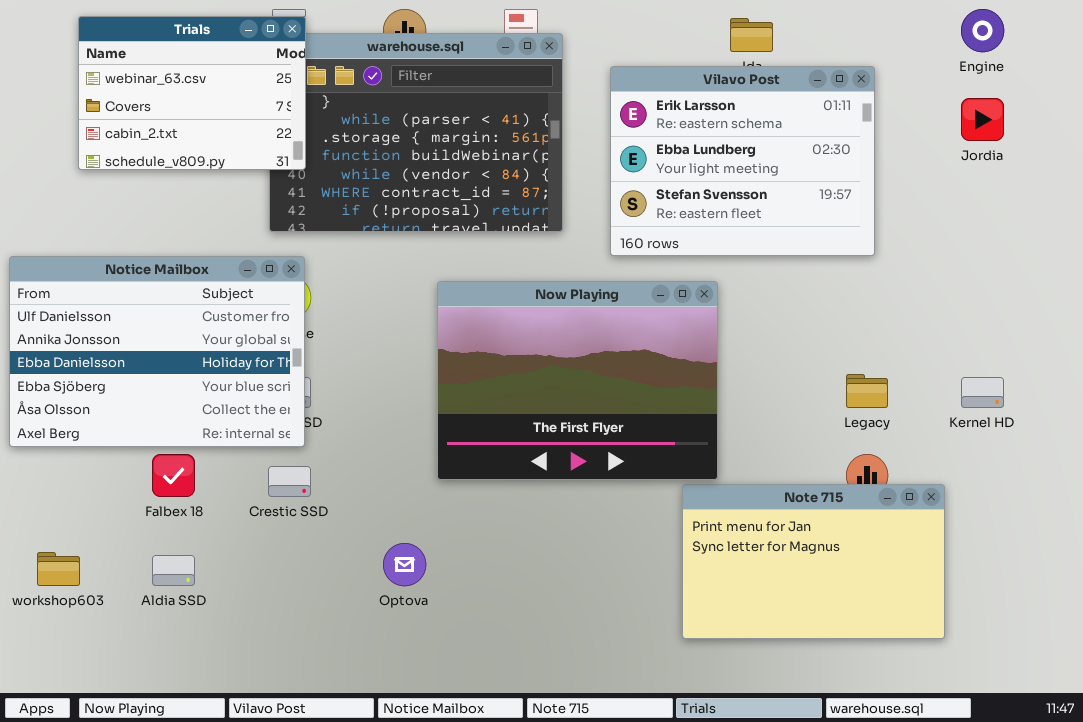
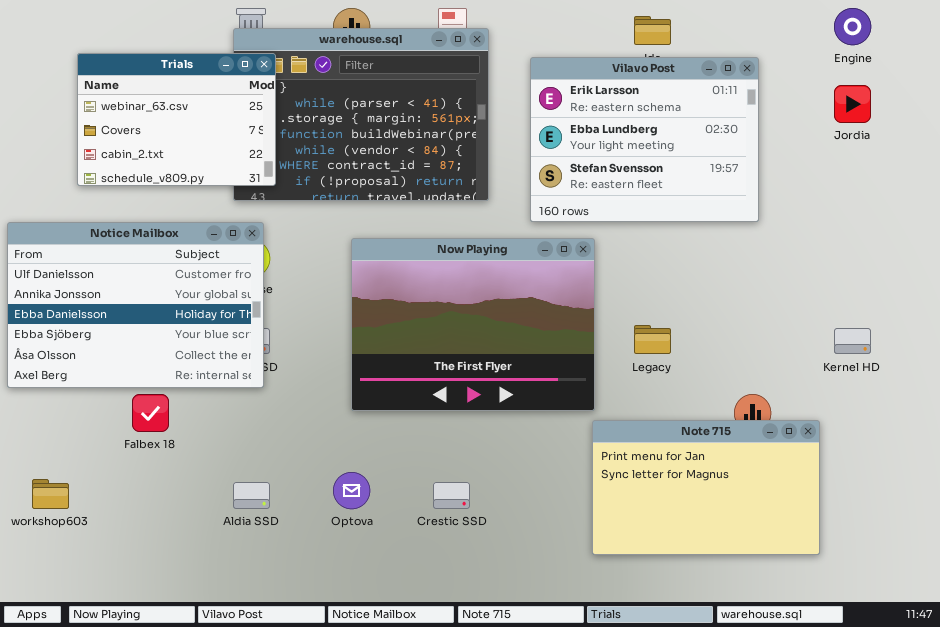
Trials: [78,16,306,170] -> [77,53,276,186], moved
Now Playing: [437,281,718,480] -> [351,238,595,411], moved
Legacy: [846,374,888,408] -> [634,325,671,354], moved
Crestic SSD: [268,466,311,497] -> [433,482,470,509], moved
Aldia SSD: [152,555,195,586] -> [233,482,270,509], moved

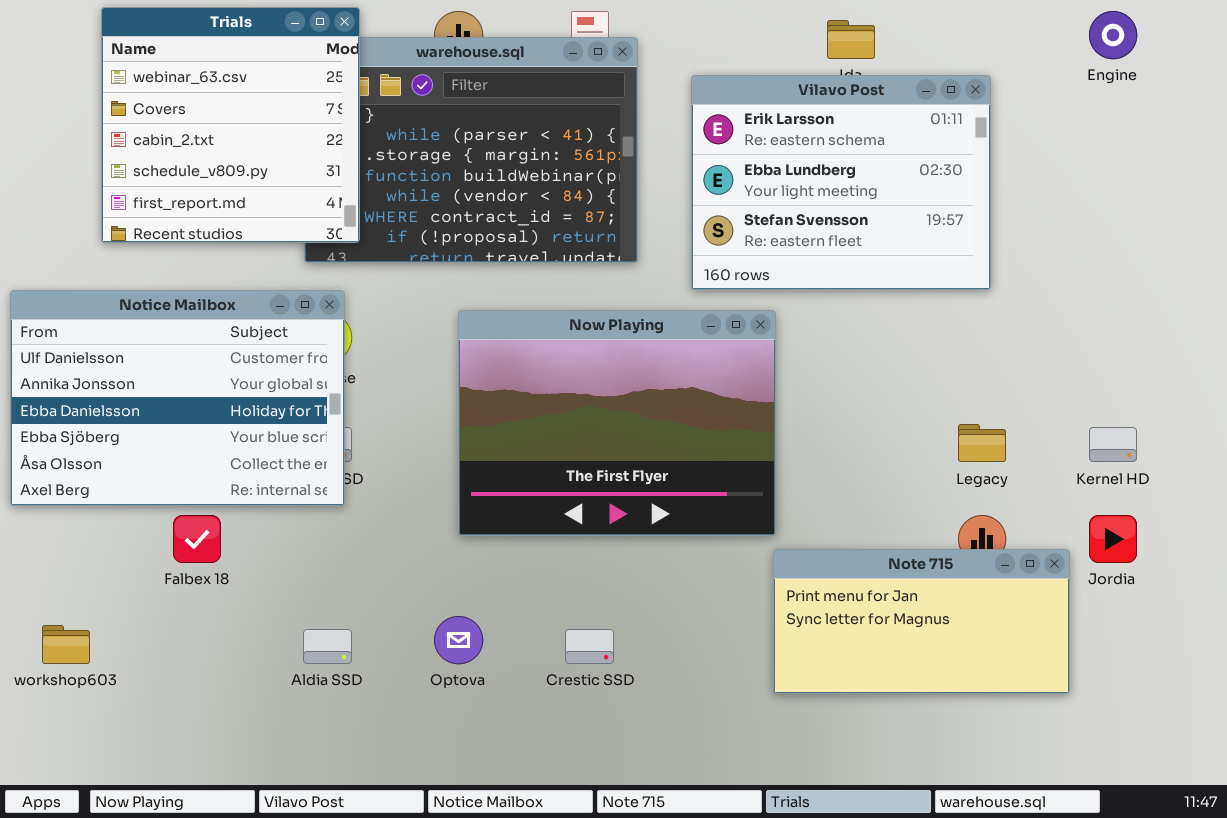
Trials: [77,53,276,186] -> [101,7,360,243], resized
Jordia: [834,85,871,123] -> [1089,515,1137,563], moved
Legacy: [634,325,671,354] -> [958,424,1006,462], moved
Note 715: [592,420,820,555] -> [773,549,1070,694], resized

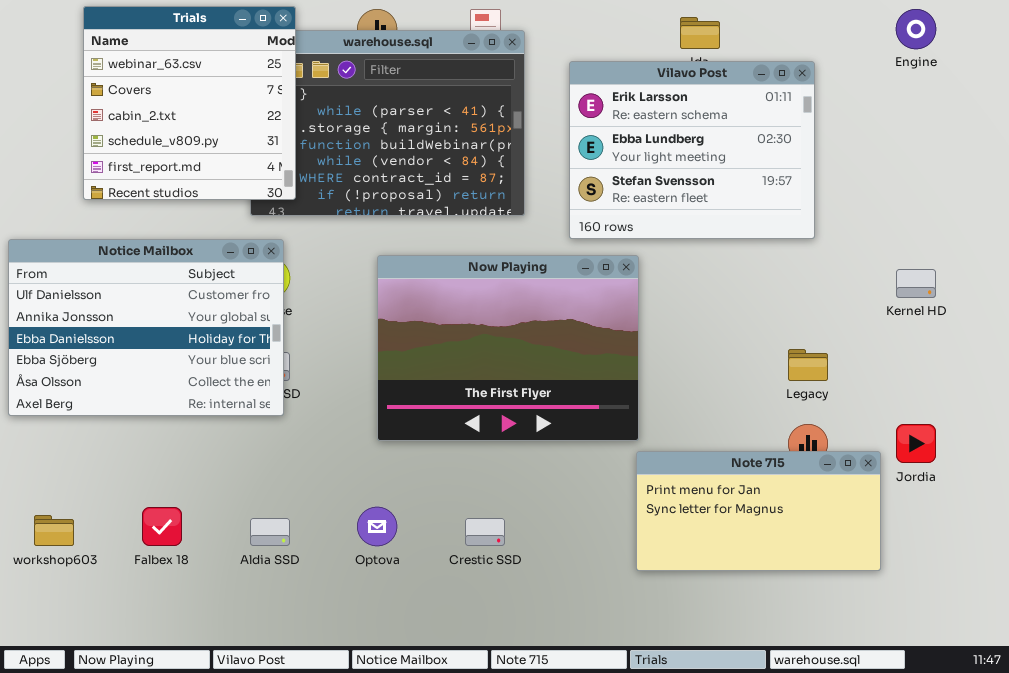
Kernel HD: [1089,427,1137,462] -> [896,269,936,298], moved
Falbex 18: [173,515,221,563] -> [142,507,182,546], moved

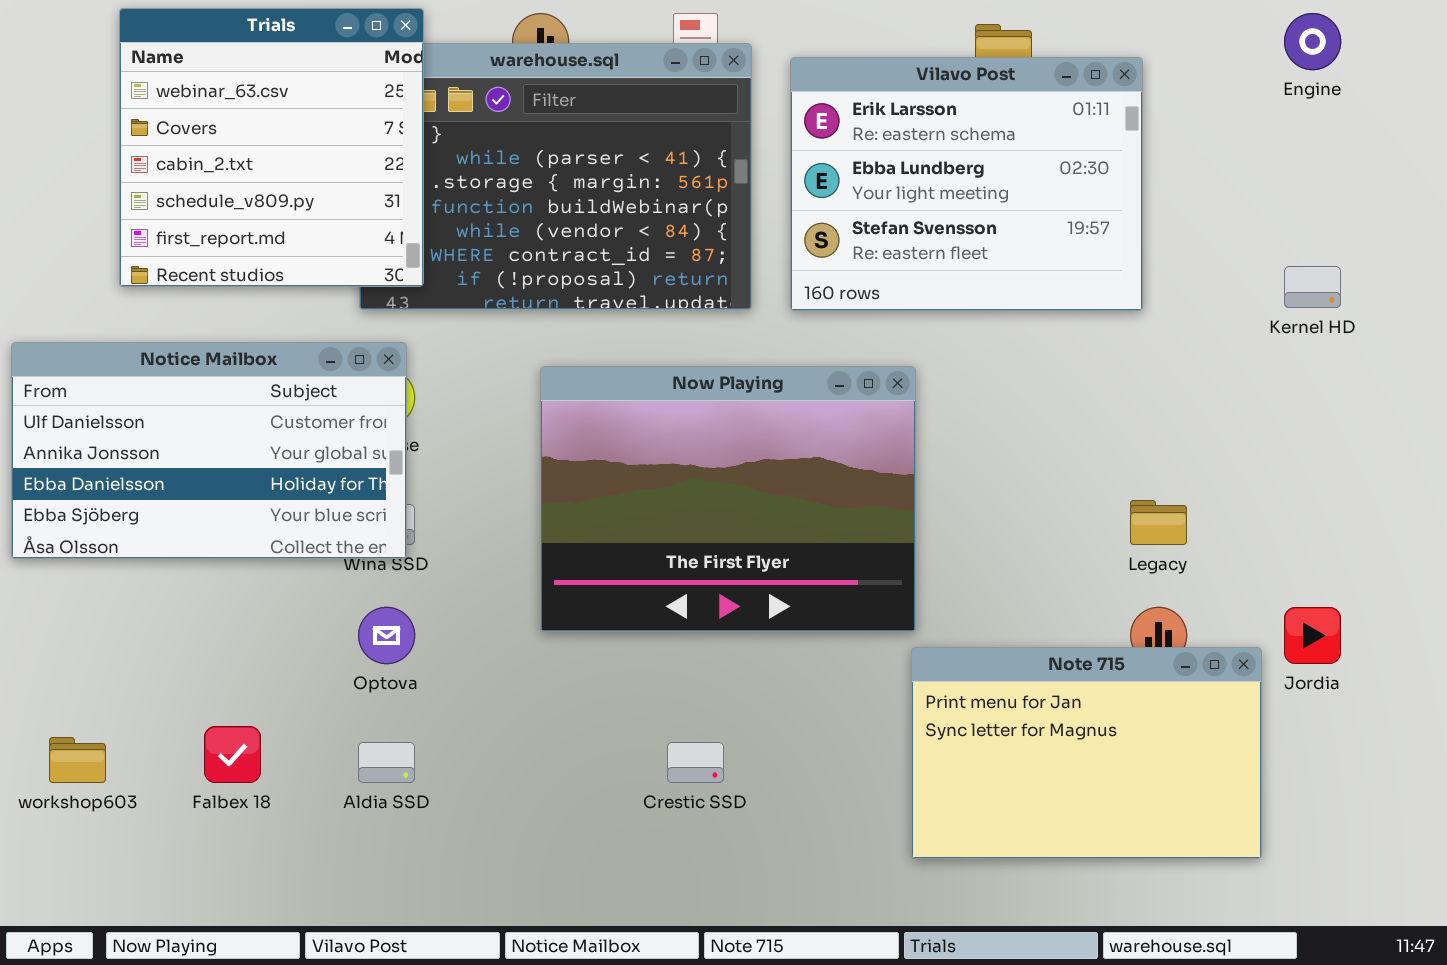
Vilavo Post: [569,61,815,239] -> [790,57,1143,311], moved
Notice Mailbox: [8,239,284,416] -> [11,342,407,559], resized
Kernel HD: [896,269,936,298] -> [1284,266,1341,308], moved
Note 715: [636,451,881,571] -> [911,647,1262,859], resized
Optova: [357,507,397,546] -> [358,607,415,664], moved

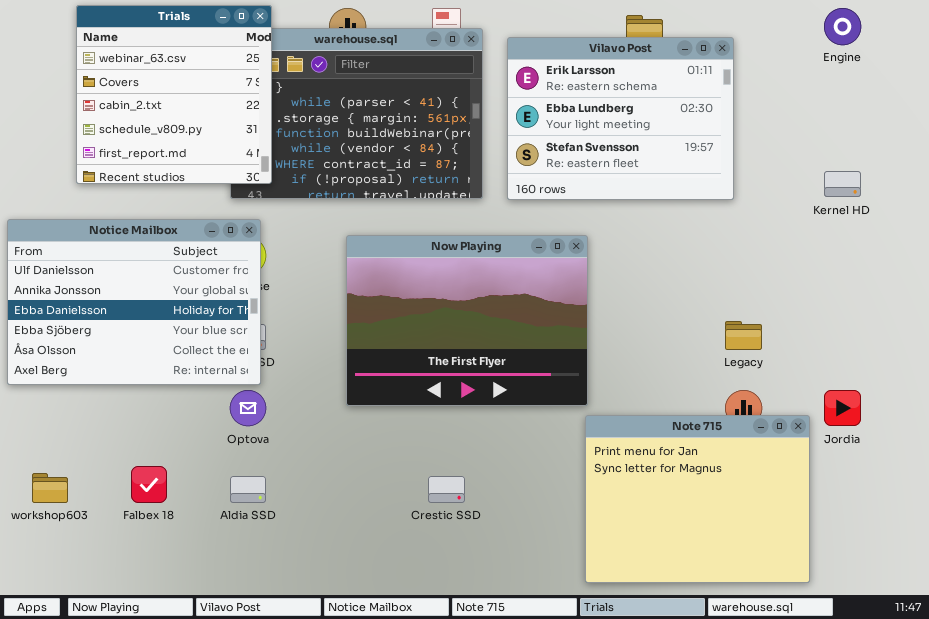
Notice Mailbox: [11,342,407,559] -> [7,219,261,385], resized
Note 715: [911,647,1262,859] -> [585,415,810,583], resized

